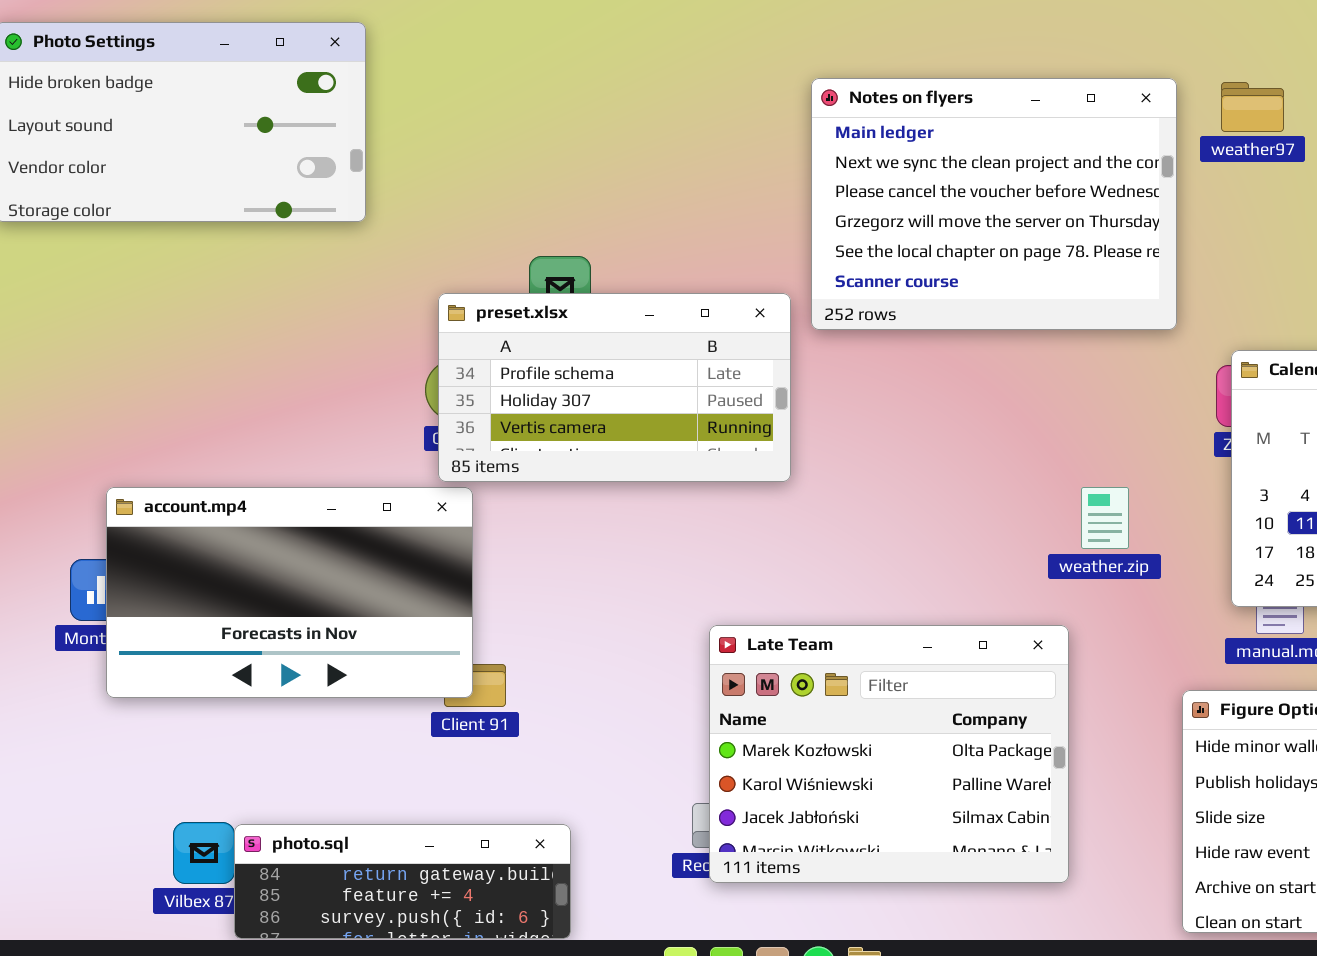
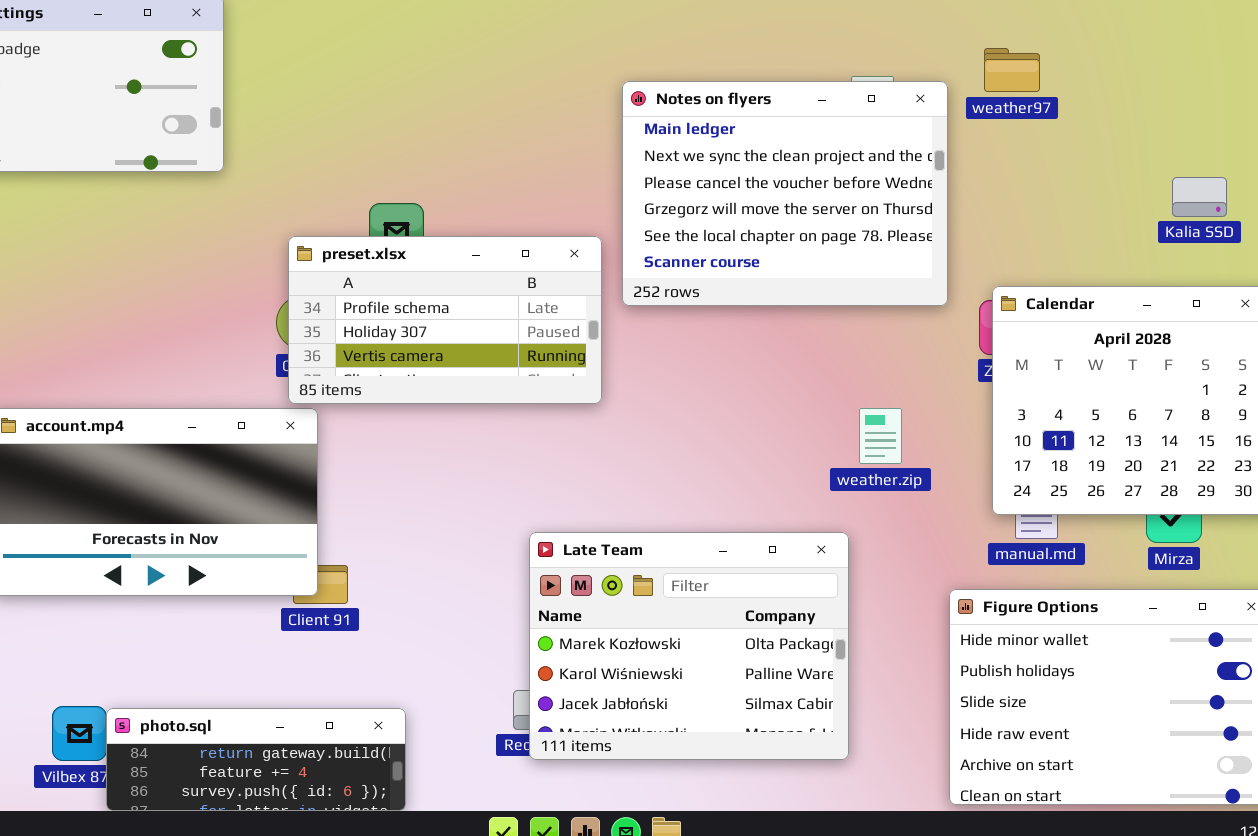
Notes on flyers: [811,78,1177,330] -> [622,81,948,306], moved

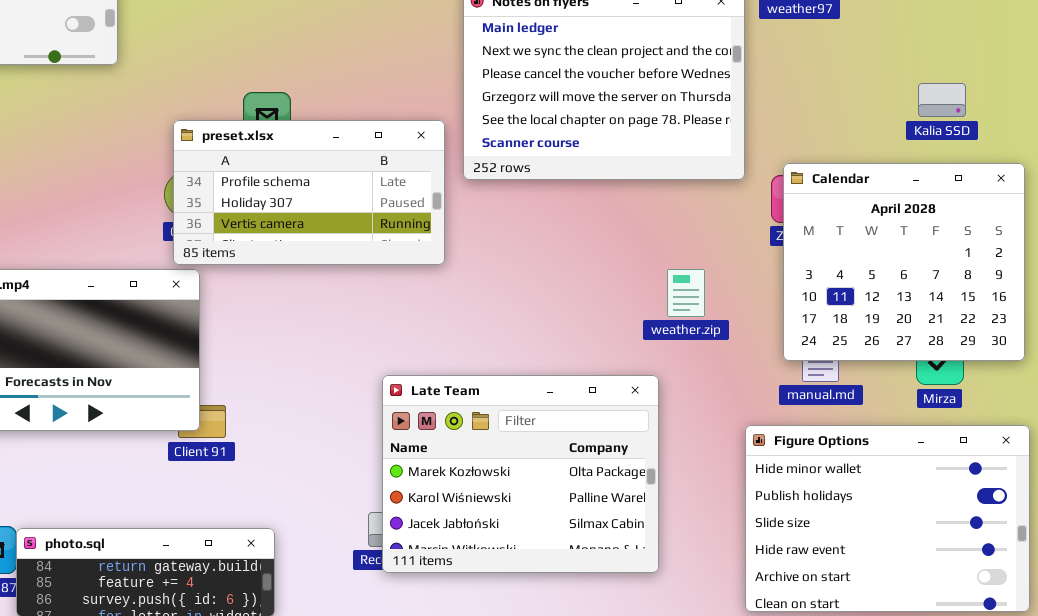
Kalia SSD: [1172,177,1227,217] -> [918,83,966,117], moved

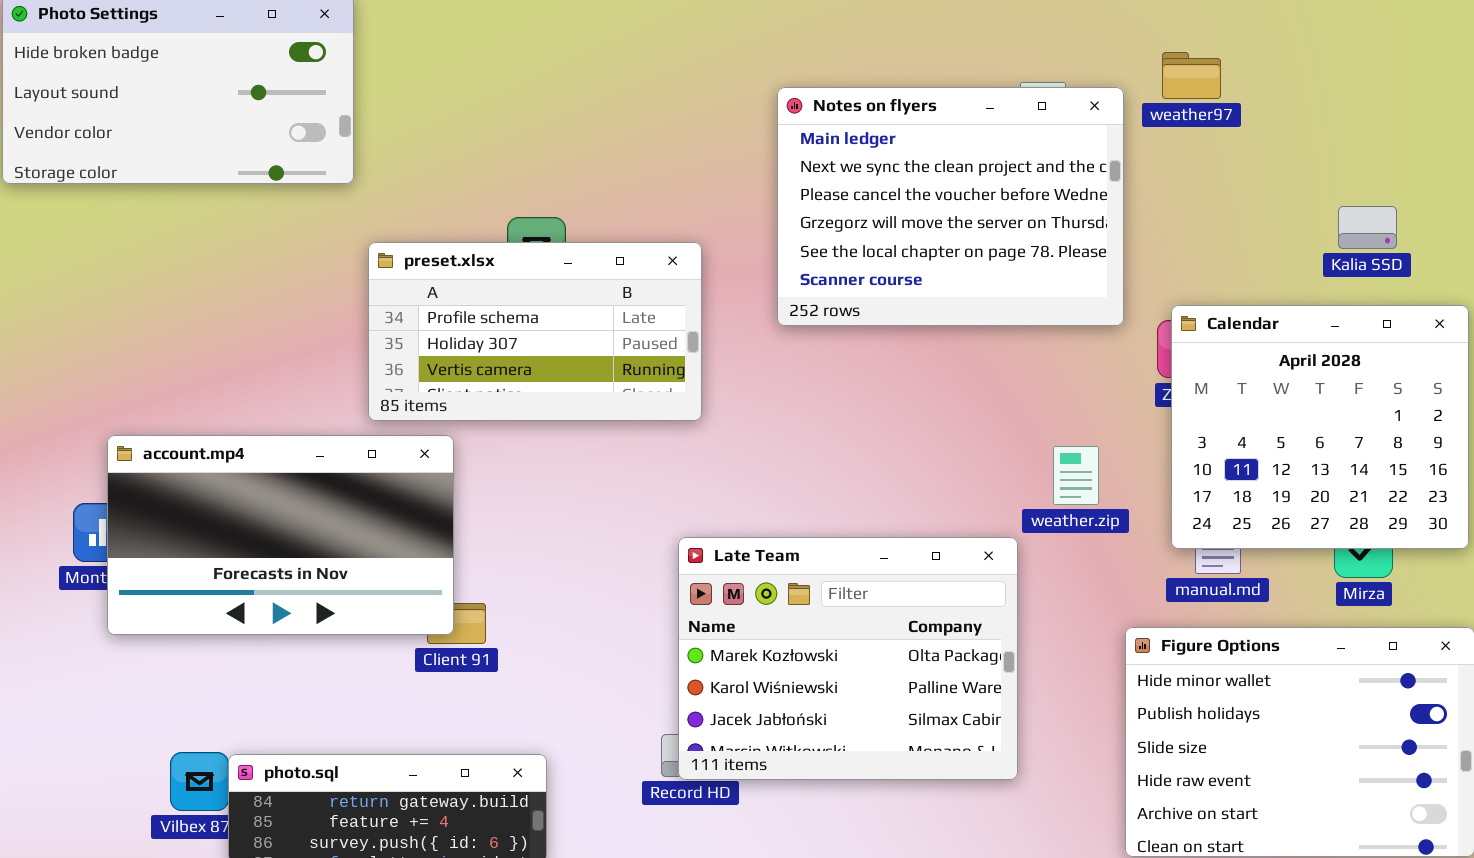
preset.xlsx: [173,120,445,265] -> [368,242,702,421], moved
weather.zip: [667,269,705,317] -> [1053,446,1099,505], moved
Late Team: [382,375,659,573] -> [678,537,1018,780], moved

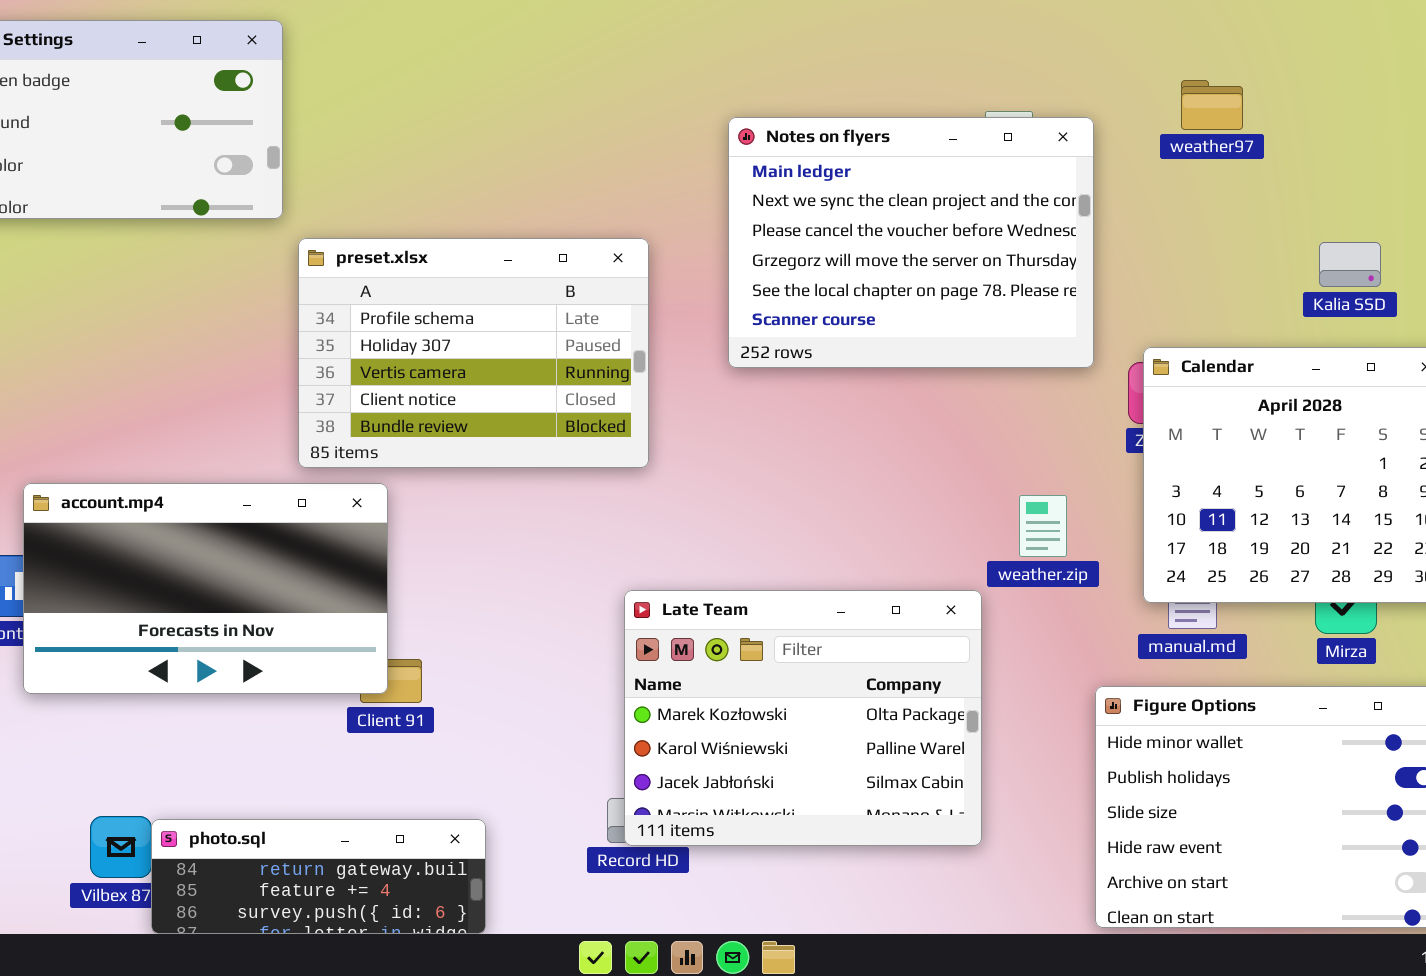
weather97: [1162,52,1221,99] -> [1181,80,1243,130], moved
preset.xlsx: [368,242,702,421] -> [298,238,649,468], resized

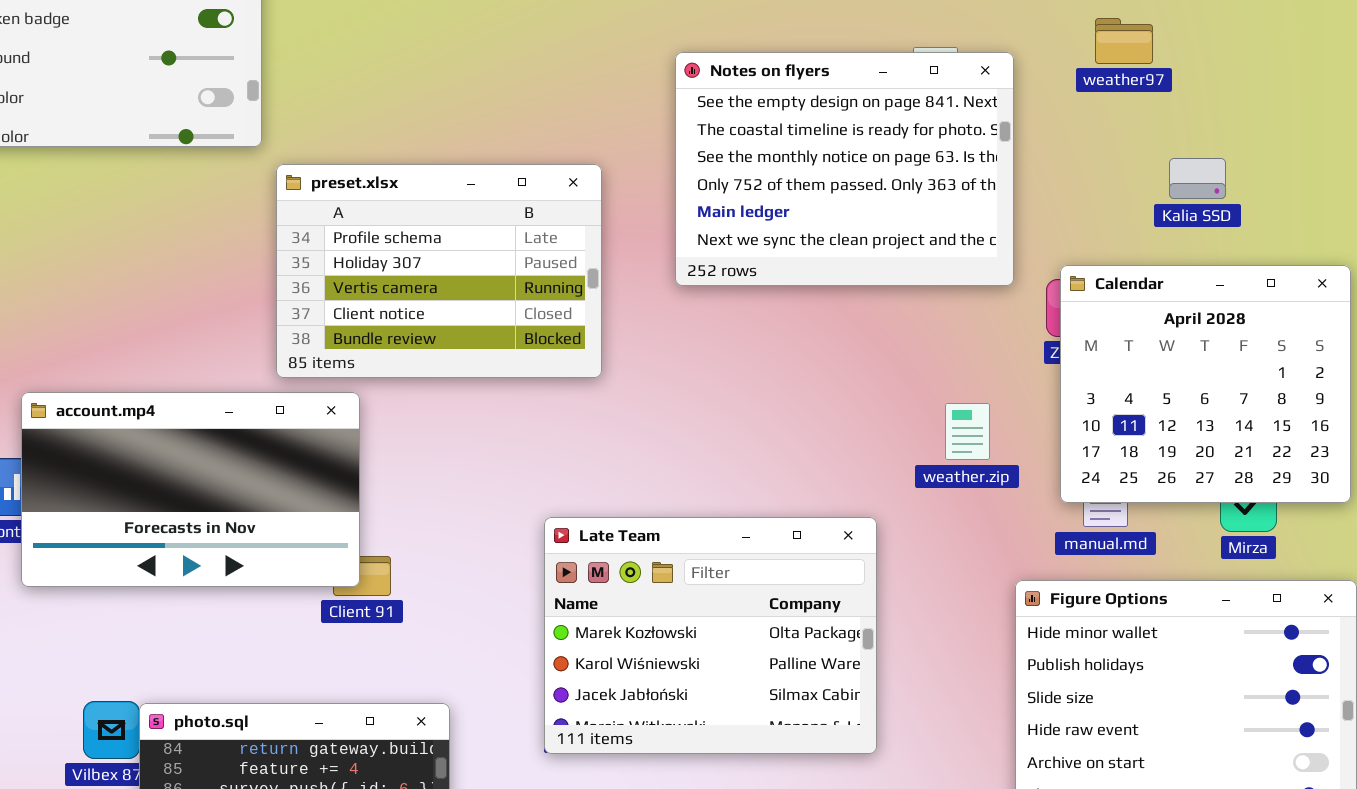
Notes on flyers: [728,117,1094,368] -> [675,52,1014,286], scrolled up 4 rows
Kalia SSD: [1319,242,1381,287] -> [1169,158,1226,199], moved
Late Team: [624,590,982,846] -> [544,517,877,754], moved

